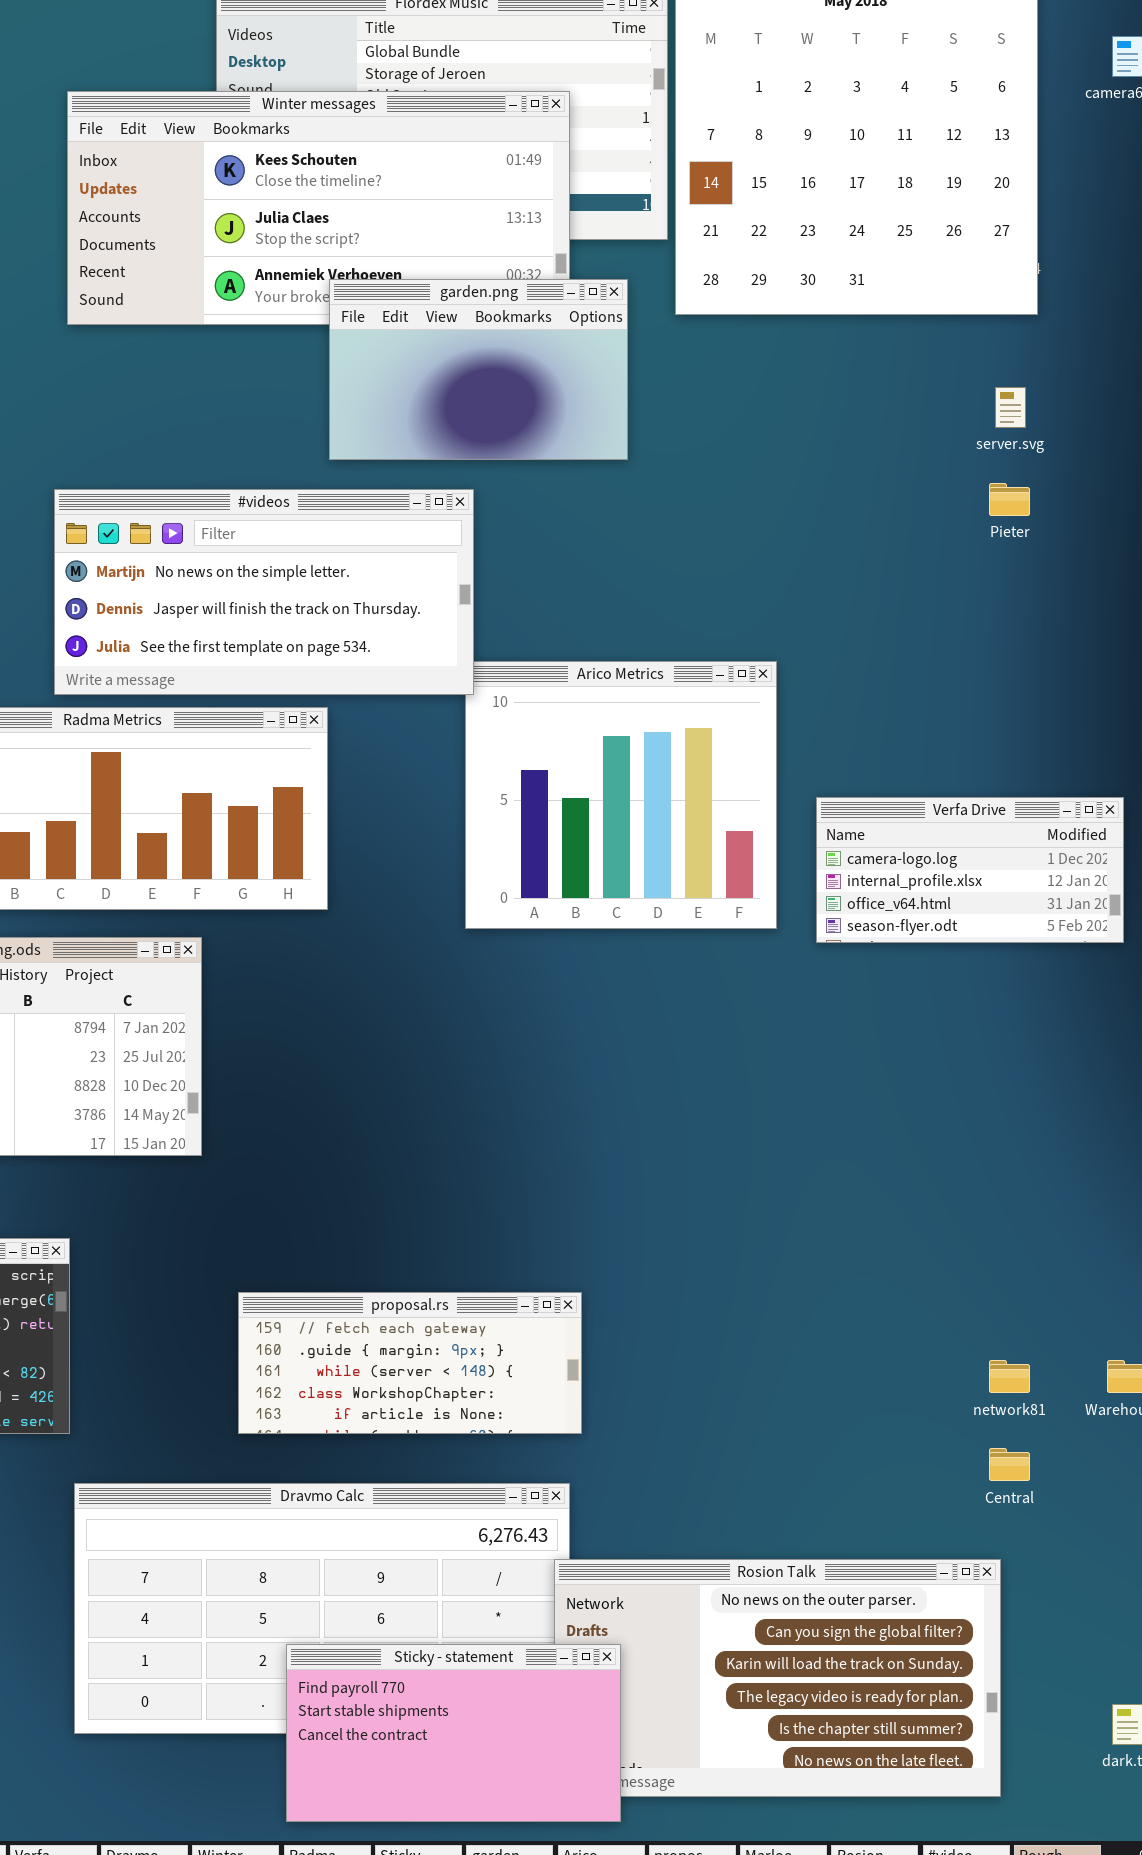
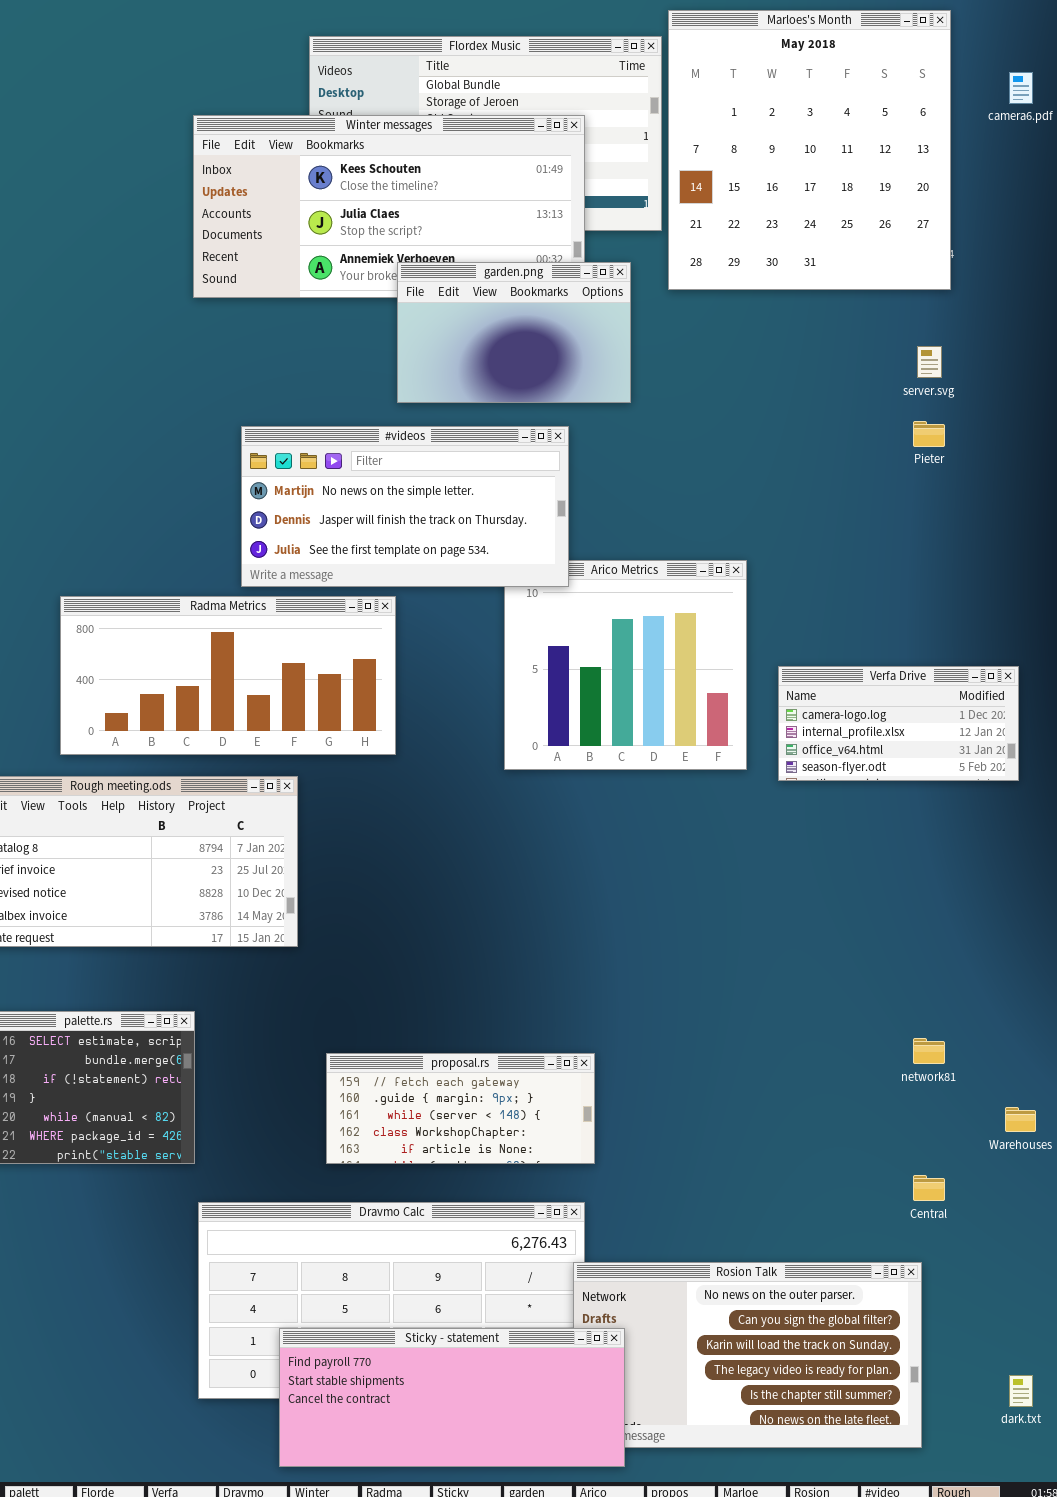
#videos: [54,489,474,695] -> [241,426,569,587], moved
network81: [989,1360,1030,1393] -> [913,1038,945,1064], moved
Sticky - statement: [286,1644,621,1822] -> [279,1328,625,1467], resized

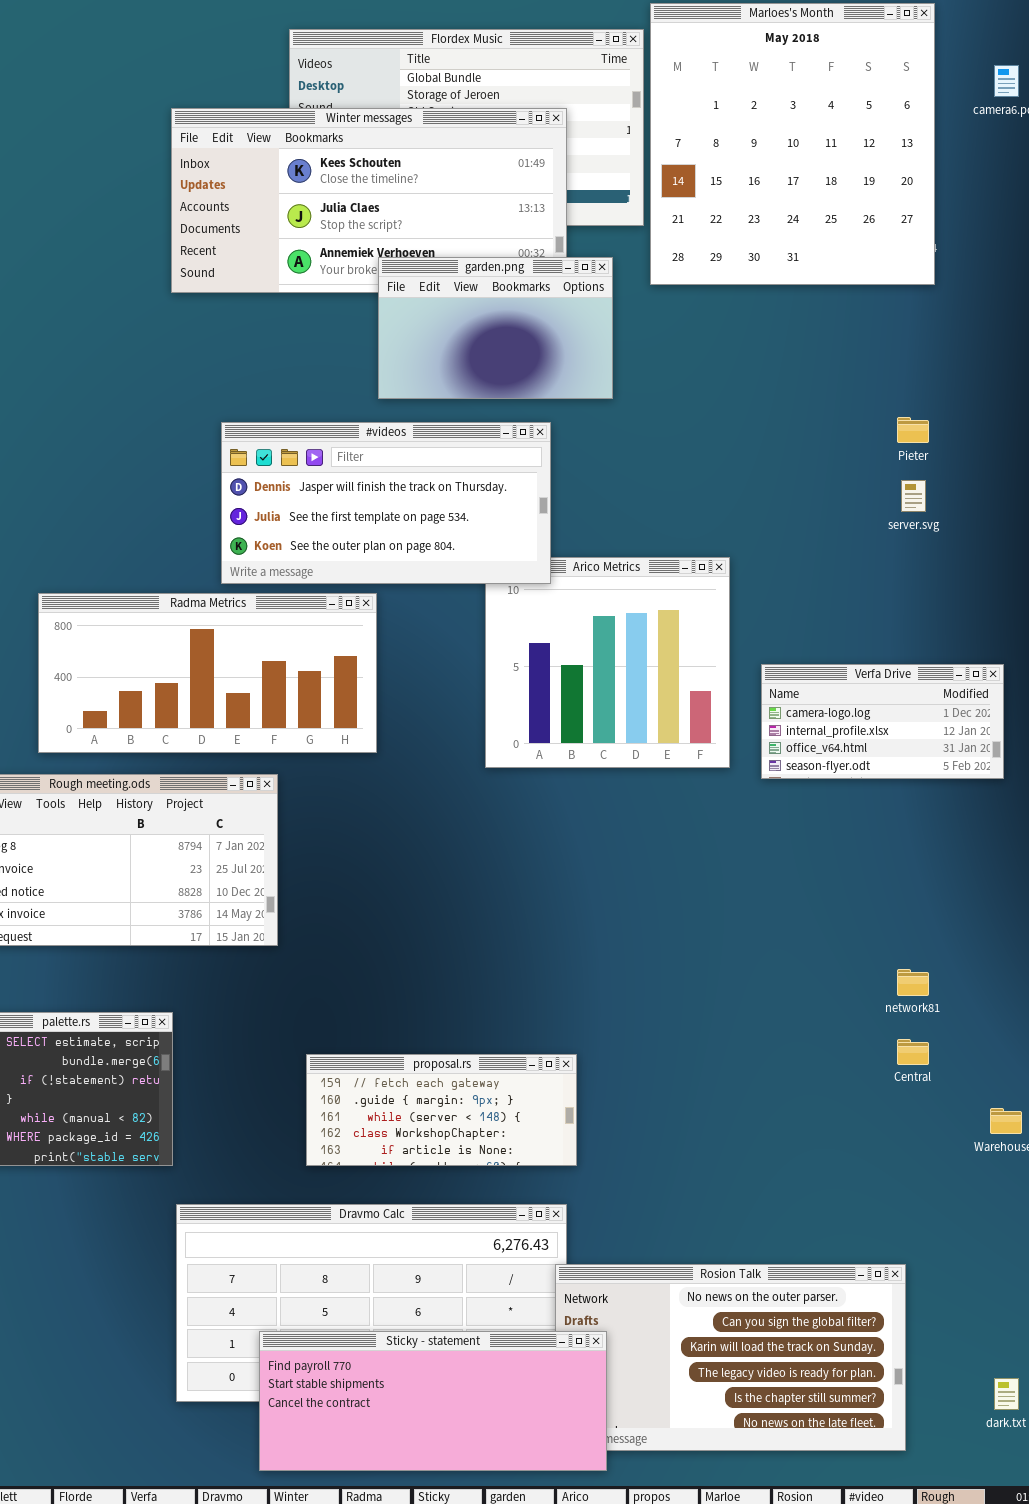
server.svg: [917,346,942,378] -> [901,480,926,512], moved
#videos: [241,426,569,587] -> [221,422,551,584], scrolled down 1 row
network81: [913,1038,945,1064] -> [897,969,929,996], moved
Central: [913,1175,945,1201] -> [897,1039,929,1065], moved

